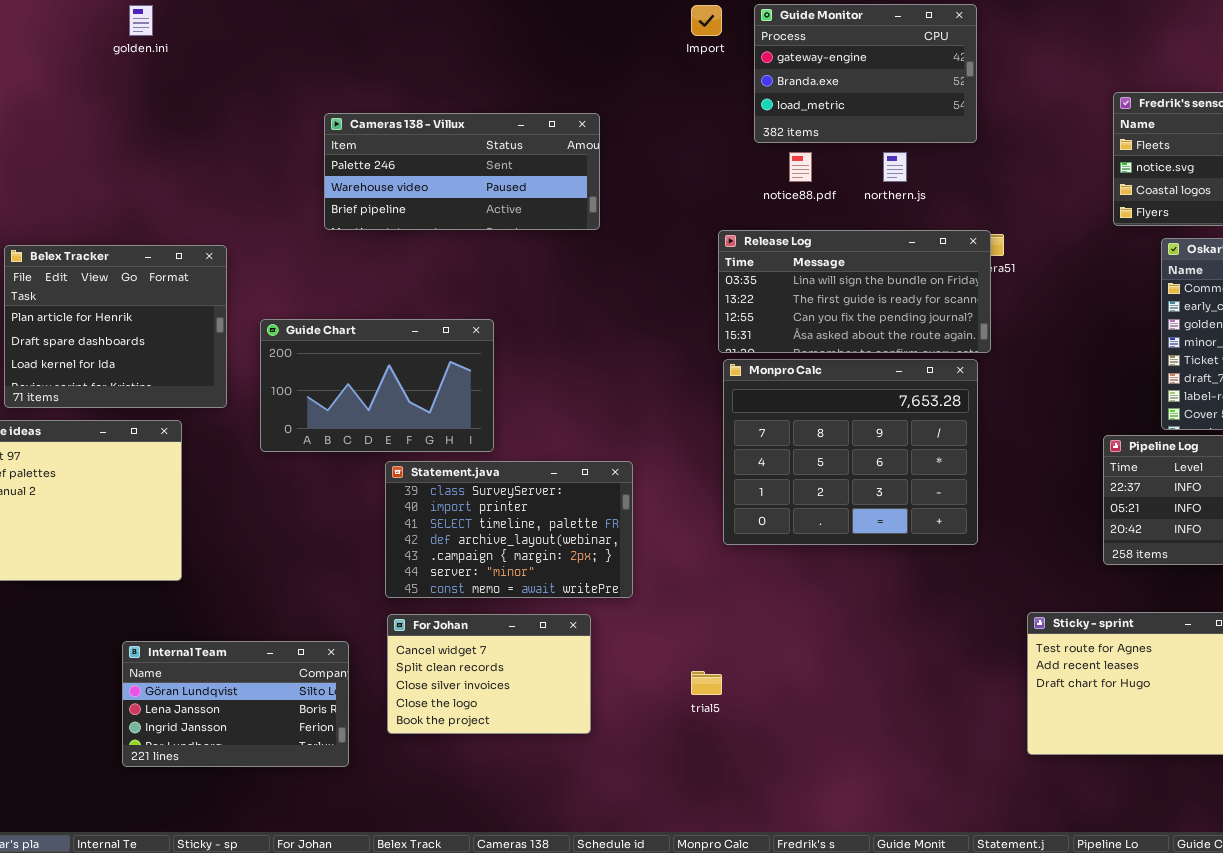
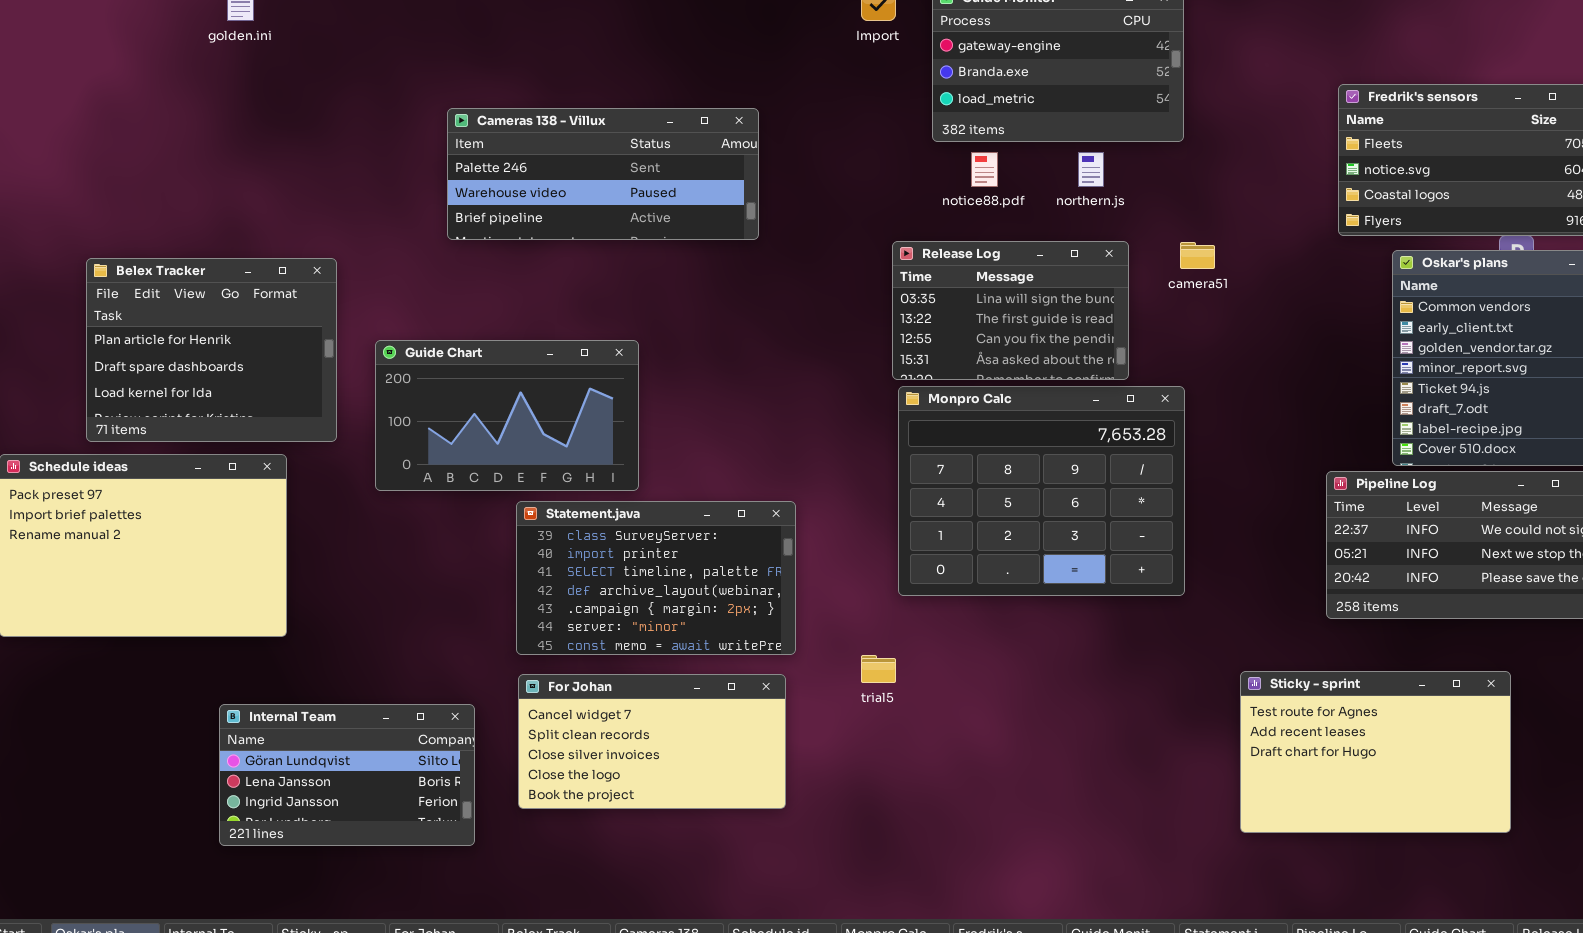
Release Log: [718,230,991,353] -> [892,241,1129,380], resized
For Johan: [387,614,591,734] -> [518,674,786,809], resized
trial5: [691,671,722,695] -> [861,655,896,683], moved

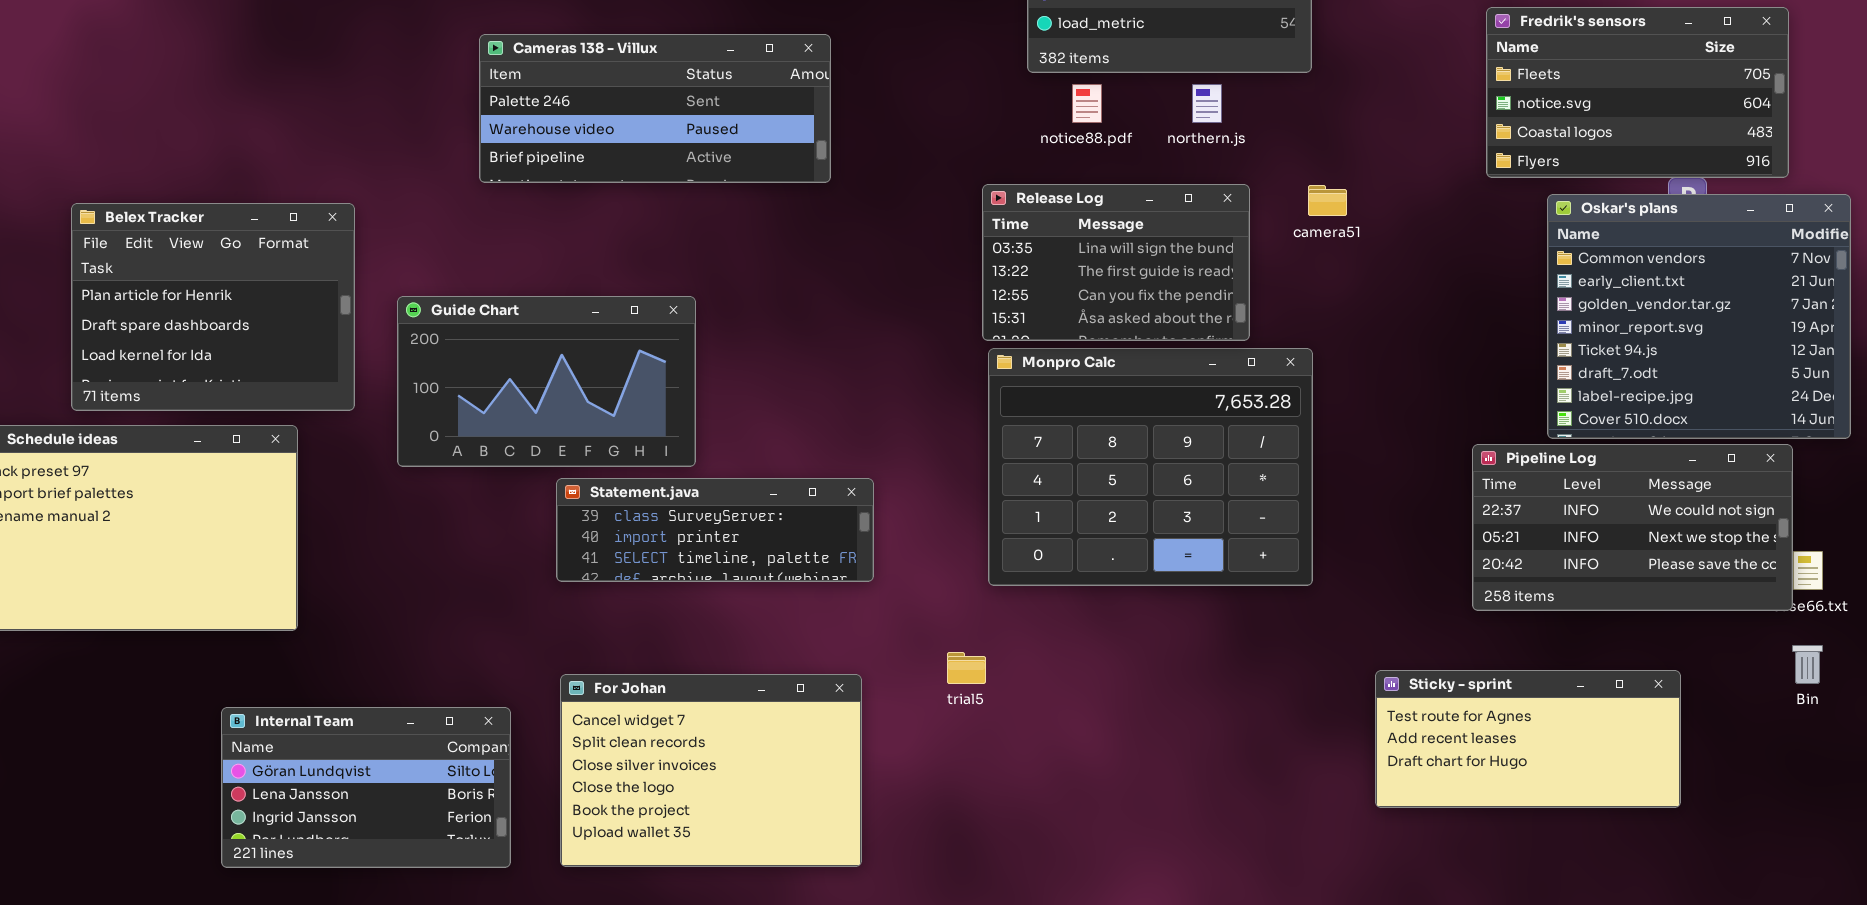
Statement.java: [516,501,796,655] -> [556,478,874,582], resized
Sticky - sprint: [1240,671,1511,833] -> [1375,670,1681,808], resized
For Johan: [518,674,786,809] -> [560,674,862,867], resized

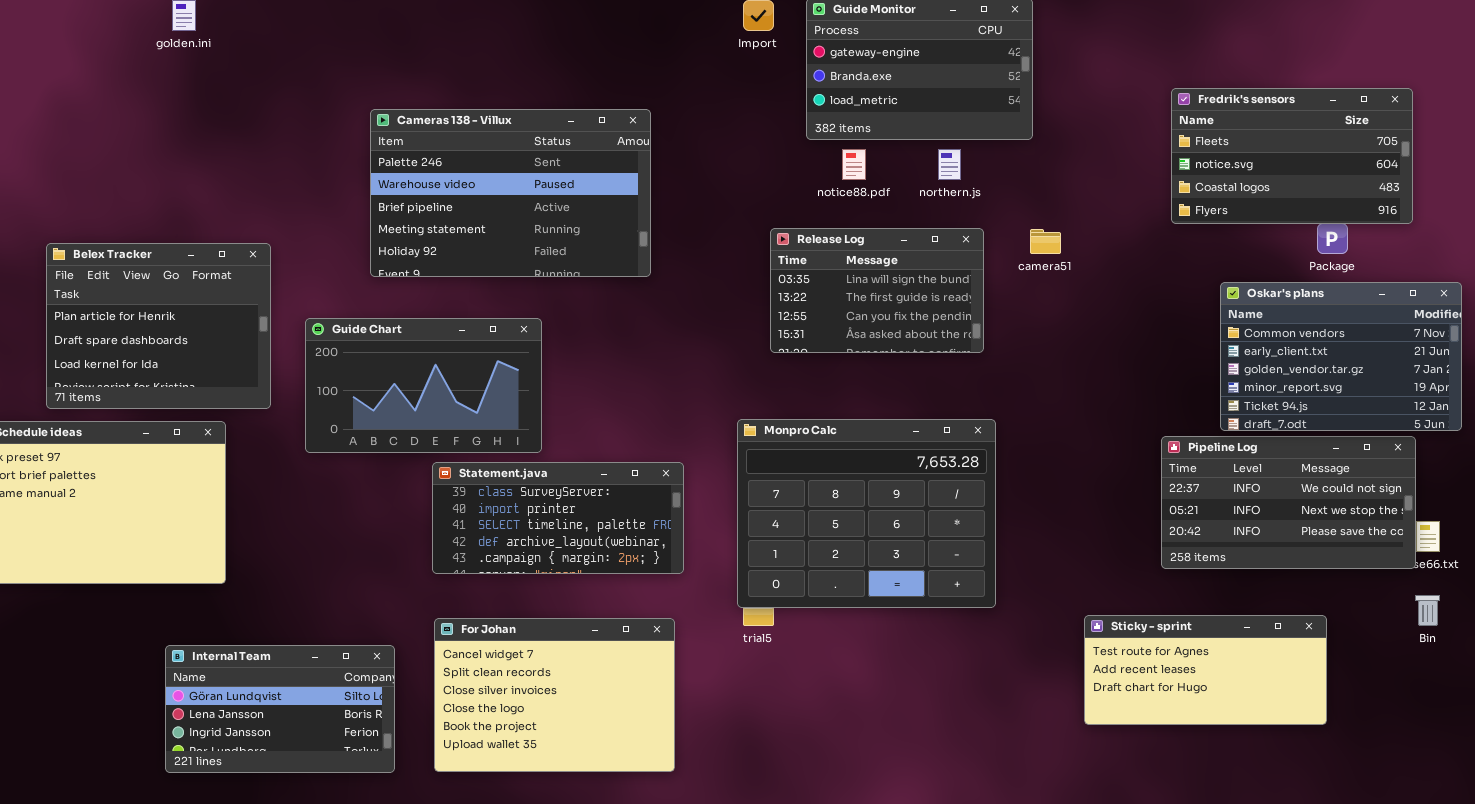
Cameras 138 - Villux: [479,34,831,183] -> [370,109,651,277], resized
Oskar's plans: [1547,194,1851,439] -> [1220,282,1462,431], resized
Monpro Calc: [988,348,1313,586] -> [737,419,996,608], moved
Statement.java: [556,478,874,582] -> [432,462,684,574], resized

